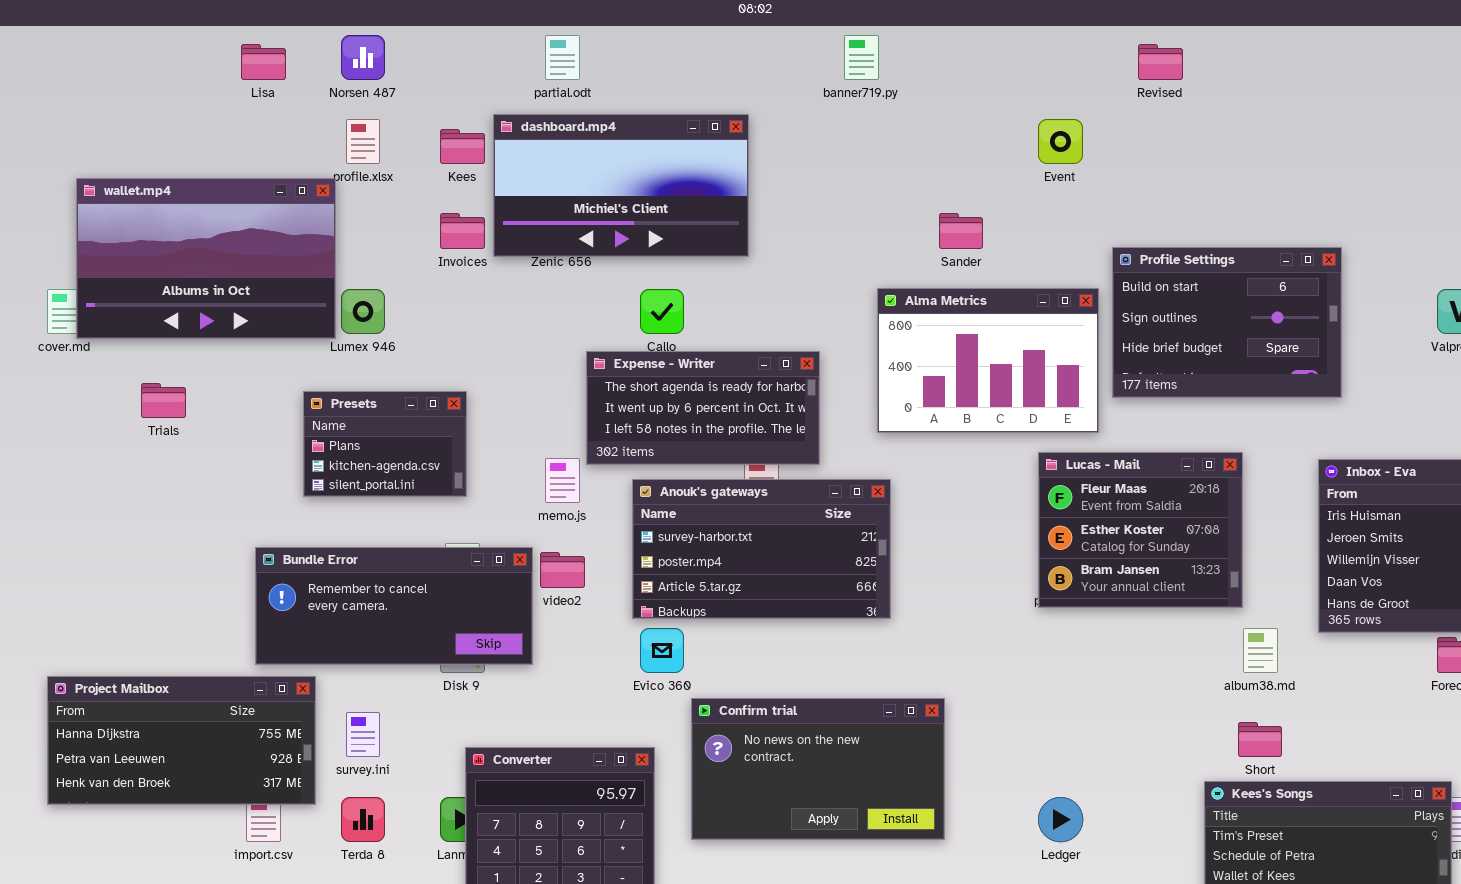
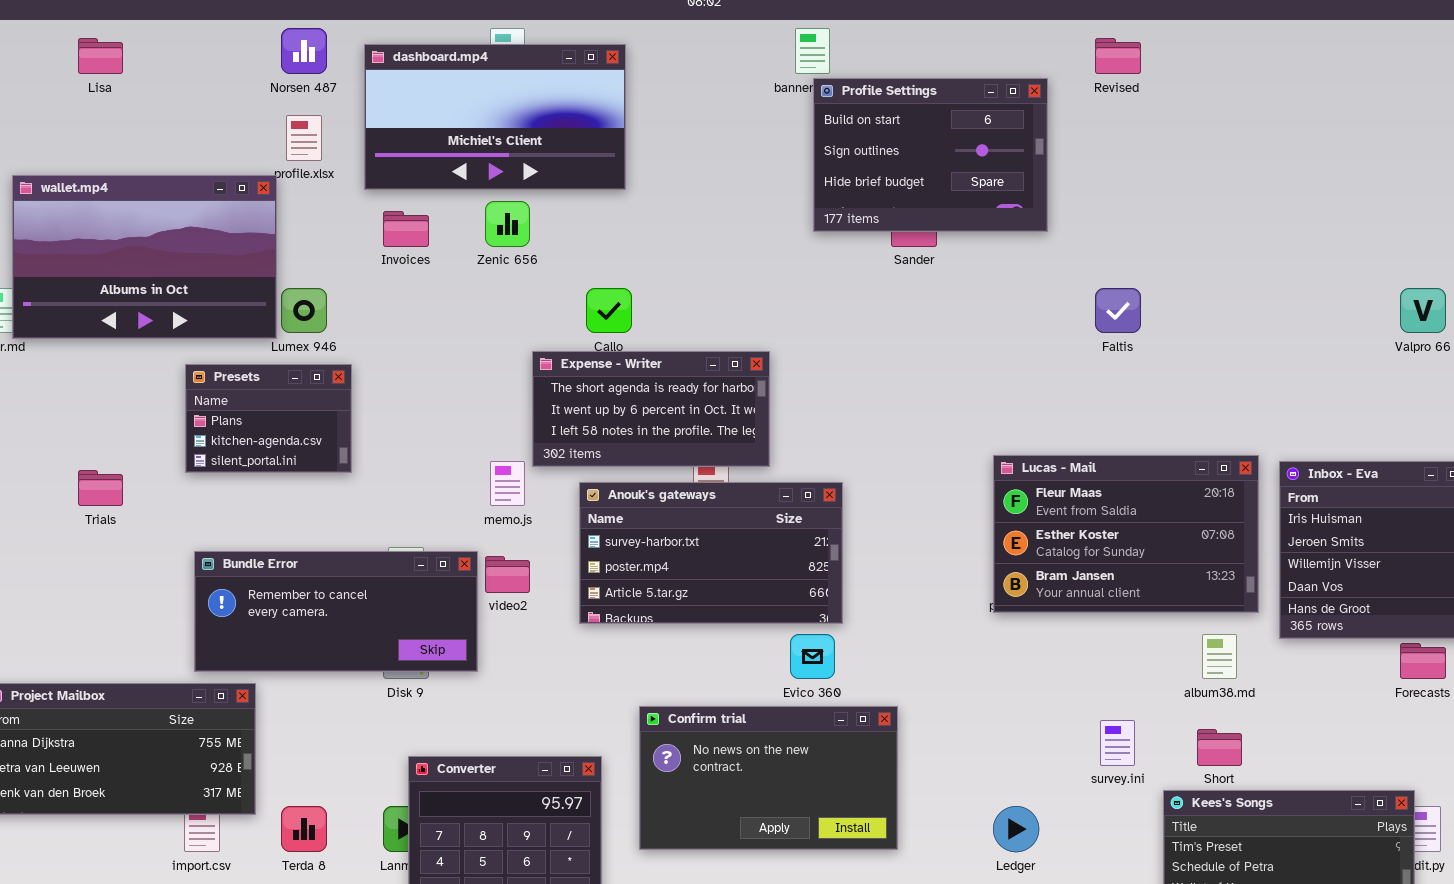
Lisa: [241,44,286,80] -> [78,38,123,74], moved
dashboard.mp4: [493,114,749,257] -> [364,44,626,190], moved
Profile Settings: [1112,247,1342,398] -> [813,78,1048,232], moved
Alma Metrics: [877,288,1099,433] -> none, closed
Trials: [141,383,186,418] -> [78,470,123,506], moved
Presets: [303,391,467,497] -> [185,364,352,473], moved
Lucas - Mail: [1038,452,1243,608] -> [993,455,1259,613], resized
Evico 360: [640,628,684,673] -> [790,634,835,679], moved
survey.ini: [346,712,380,757] -> [1100,720,1135,766], moved

